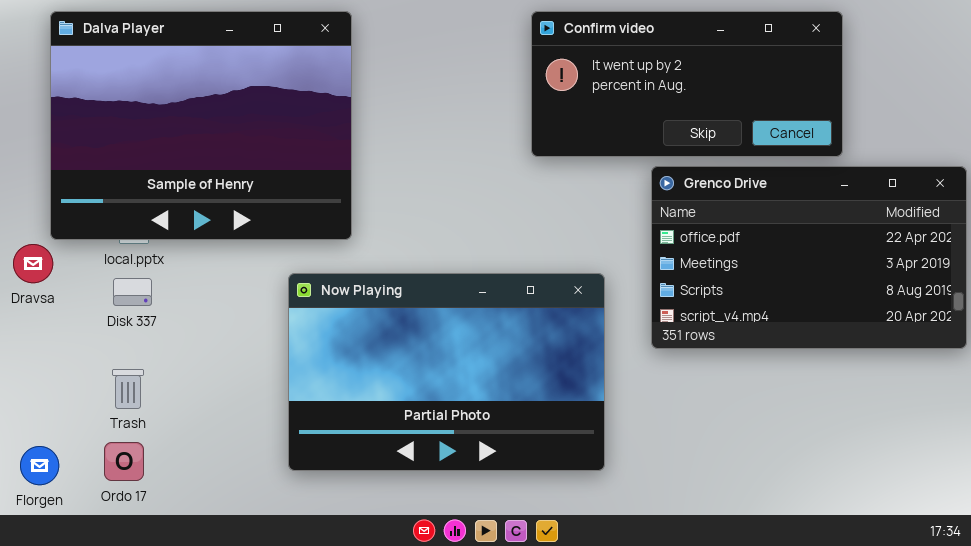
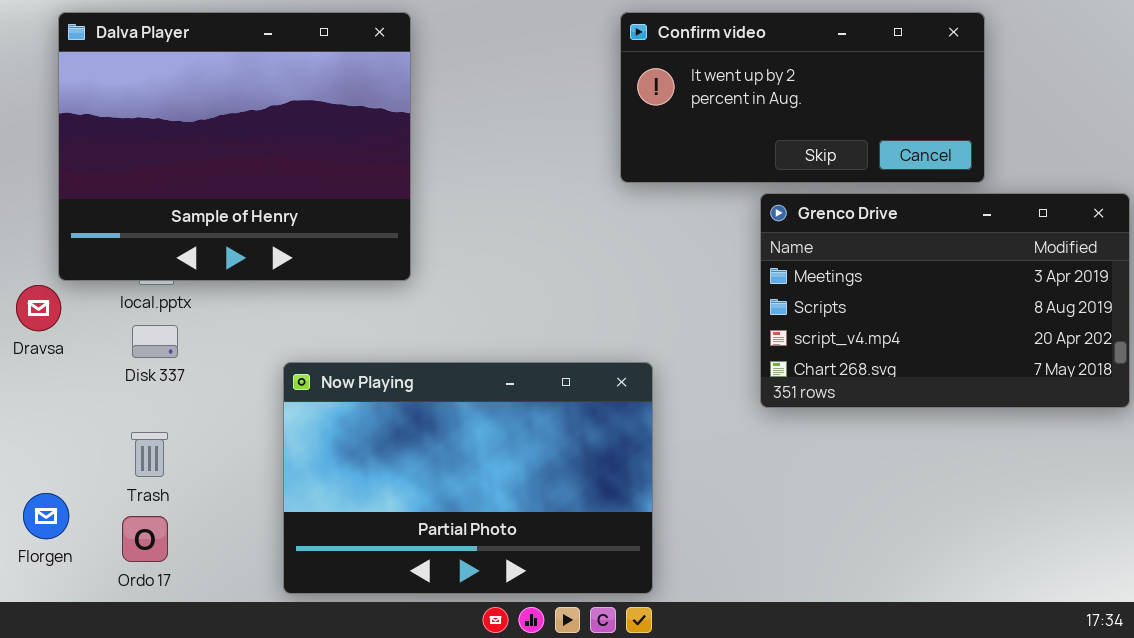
Grenco Drive: [651,166,967,349] -> [760,193,1130,408], scrolled down 1 row
Now Playing: [288,273,605,471] -> [283,362,653,594], moved
Florgen: [20,446,59,485] -> [23,493,69,539], moved

